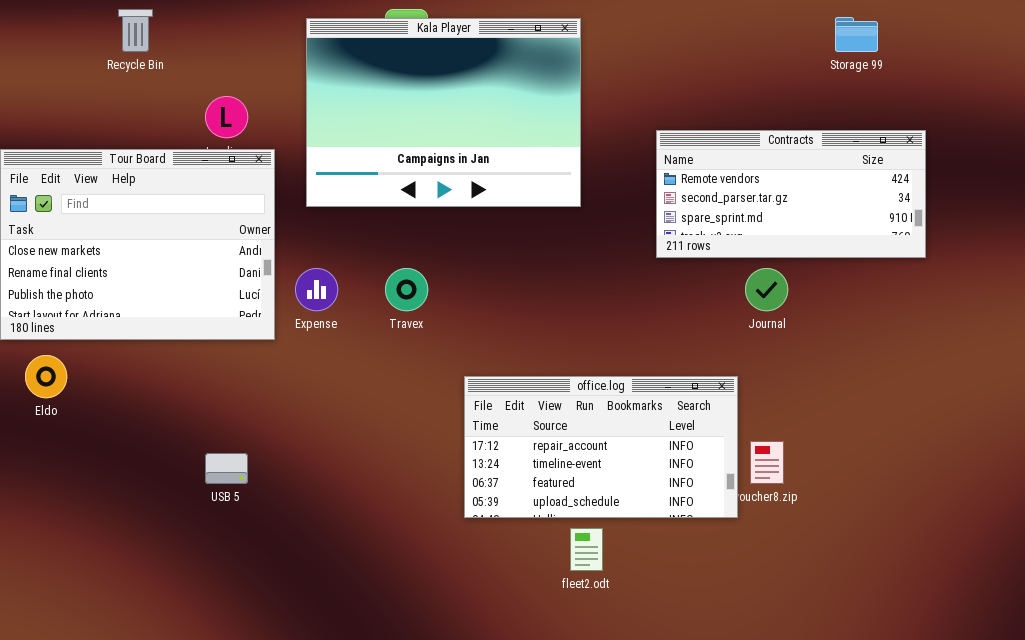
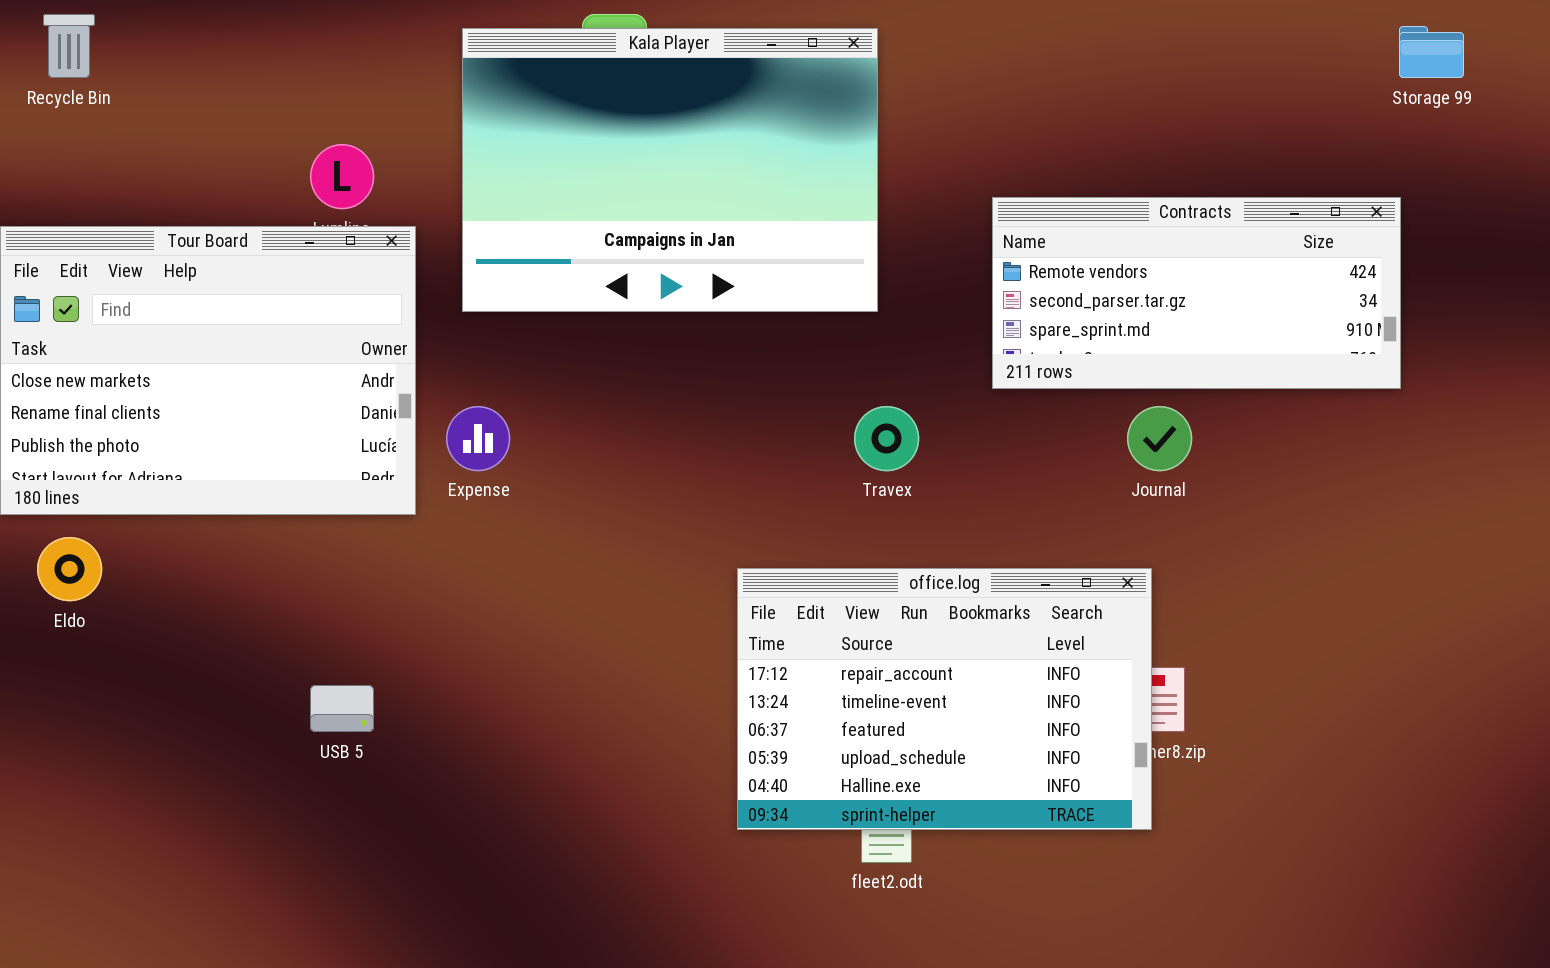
Recycle Bin: [118,9,153,52] -> [43,14,95,78], moved
Storage 99: [835,17,878,52] -> [1399,26,1464,78], moved
Travex: [385,268,428,311] -> [854,406,919,471], moved
office.log: [464,376,738,518] -> [737,568,1152,830], moved, resized

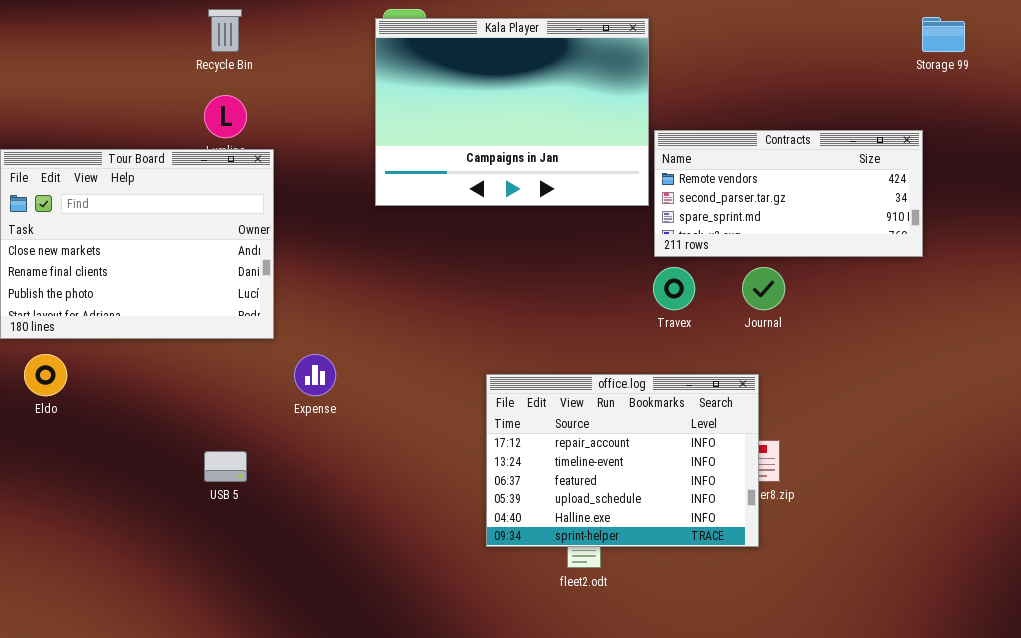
Recycle Bin: [43,14,95,78] -> [208,9,242,52], moved
Kala Player: [462,28,878,312] -> [375,18,649,206], moved
Expense: [446,406,510,471] -> [294,354,336,396], moved
Travex: [854,406,919,471] -> [653,267,695,310], moved

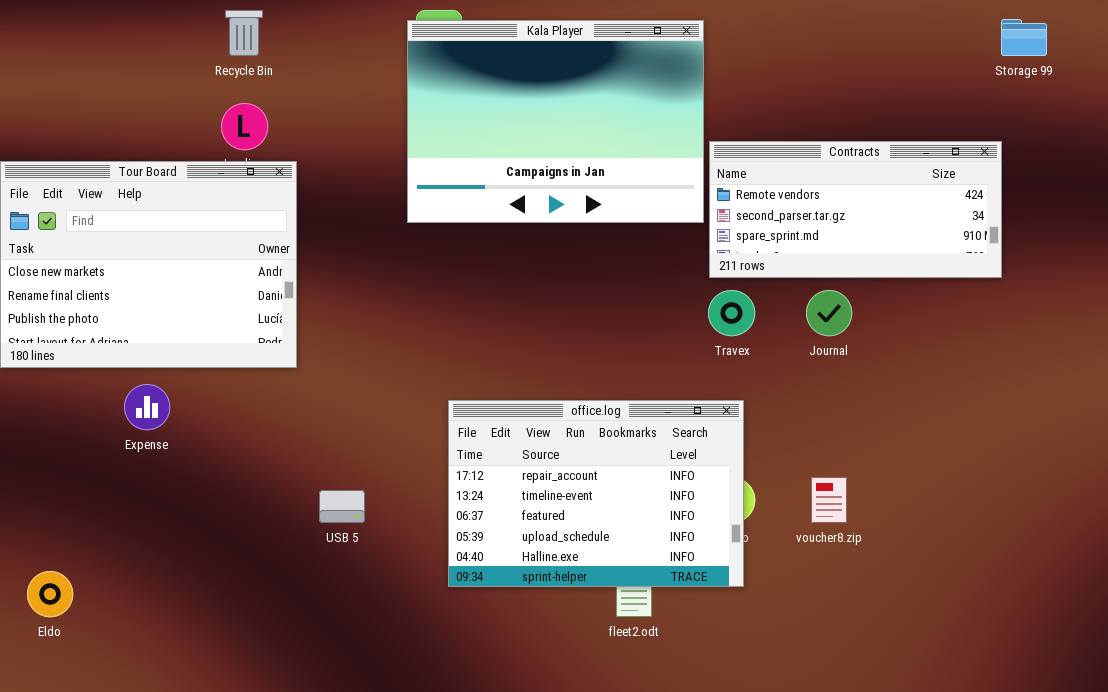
Eldo: [24,354,67,396] -> [27,571,73,617], moved
Expense: [294,354,336,396] -> [124,384,170,430], moved
office.log: [486,374,759,547] -> [448,400,744,587], moved
USB 5: [204,451,247,482] -> [319,490,365,523], moved

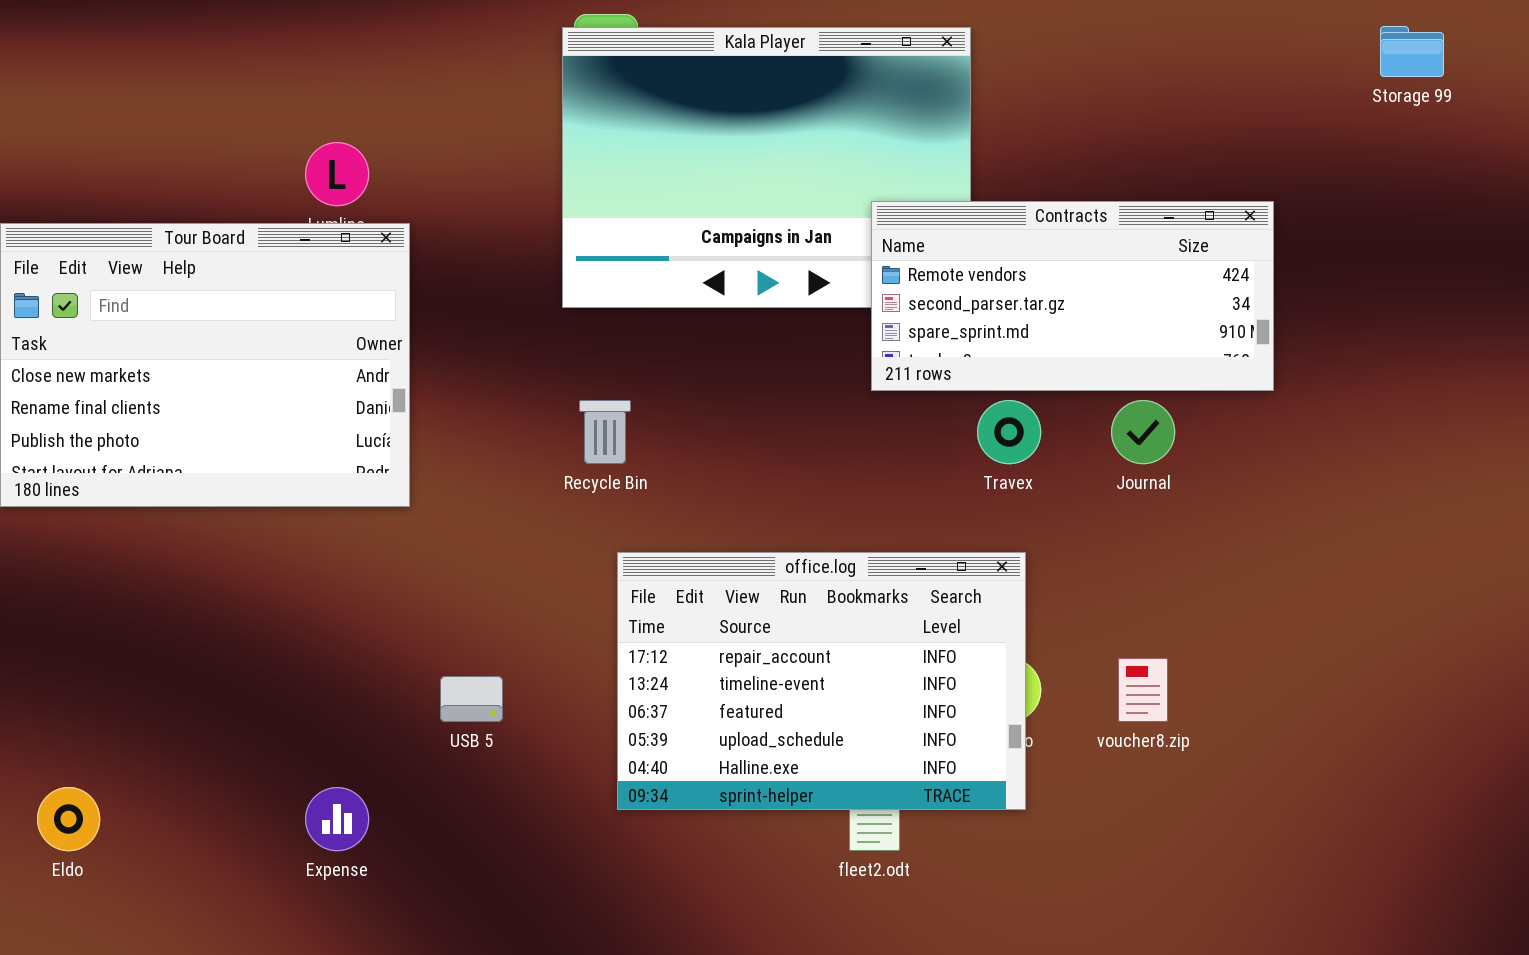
Recycle Bin: [225,10,263,56] -> [579,400,631,464], moved
Contracts: [709,141,1002,278] -> [871,201,1274,391], moved
Expense: [124,384,170,430] -> [305,787,369,851], moved

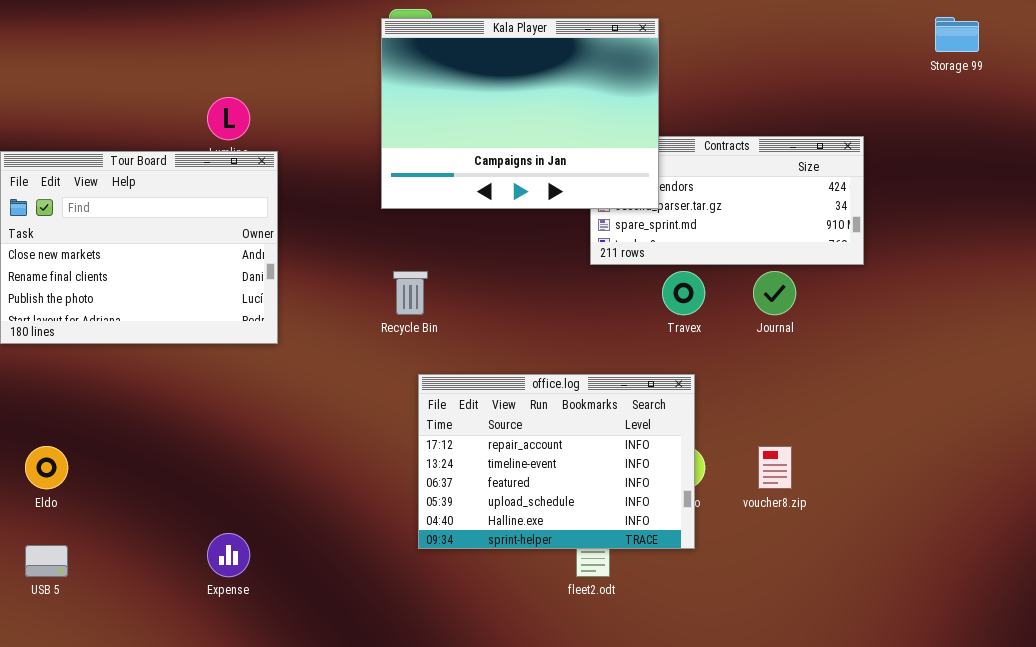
Kala Player: [562,27,971,308] -> [381,18,659,209], raised
USB 5: [440,676,503,722] -> [25,545,68,577], moved
Eldo: [37,787,100,851] -> [25,446,68,489], moved

